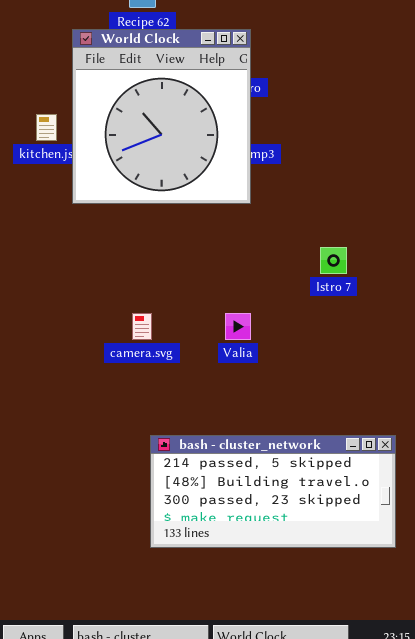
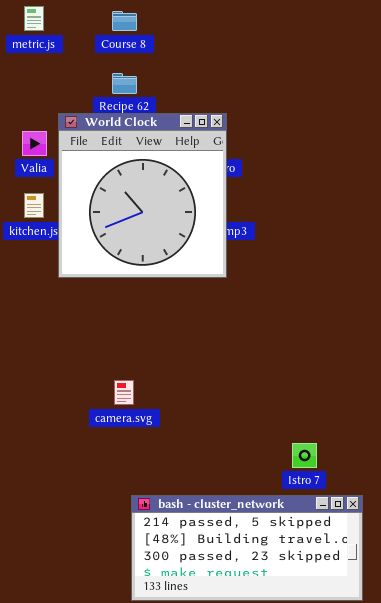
Istro 7: [320,247,347,274] -> [292,443,317,468], moved
Valia: [225,313,251,340] -> [22,131,47,156], moved

